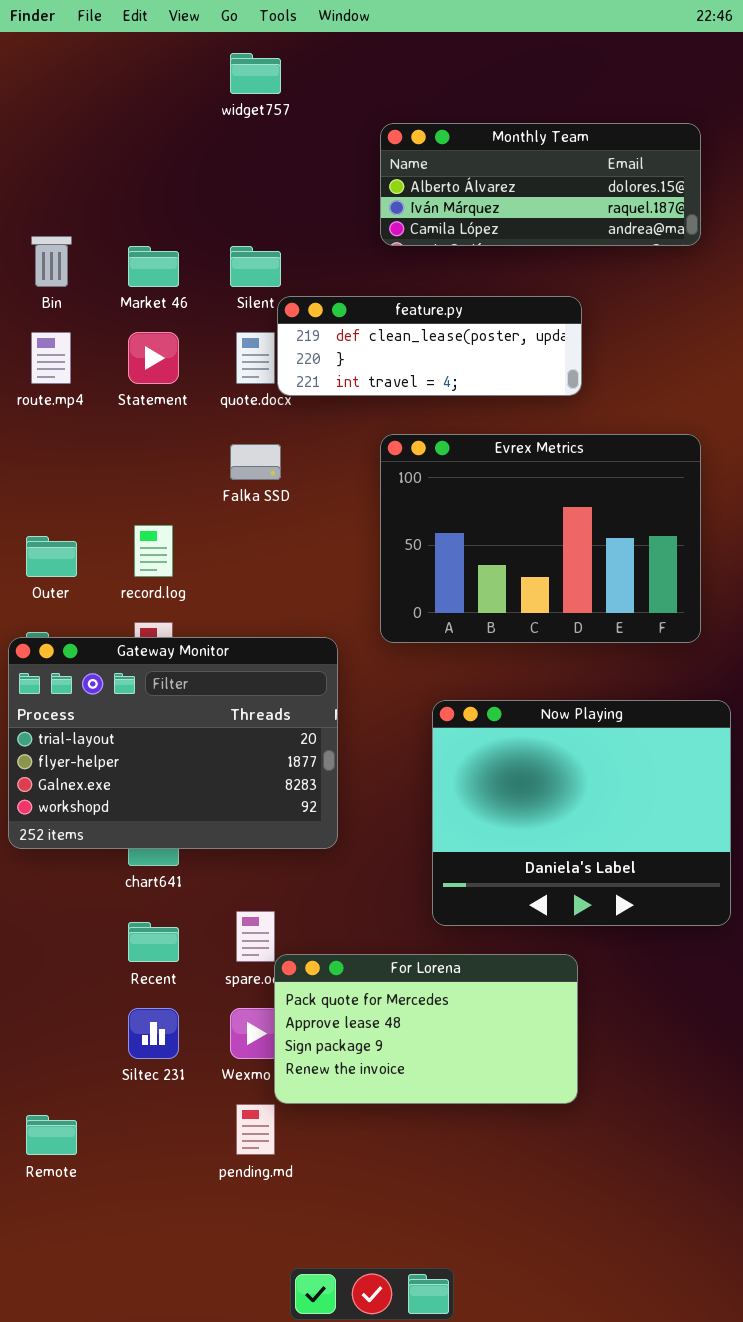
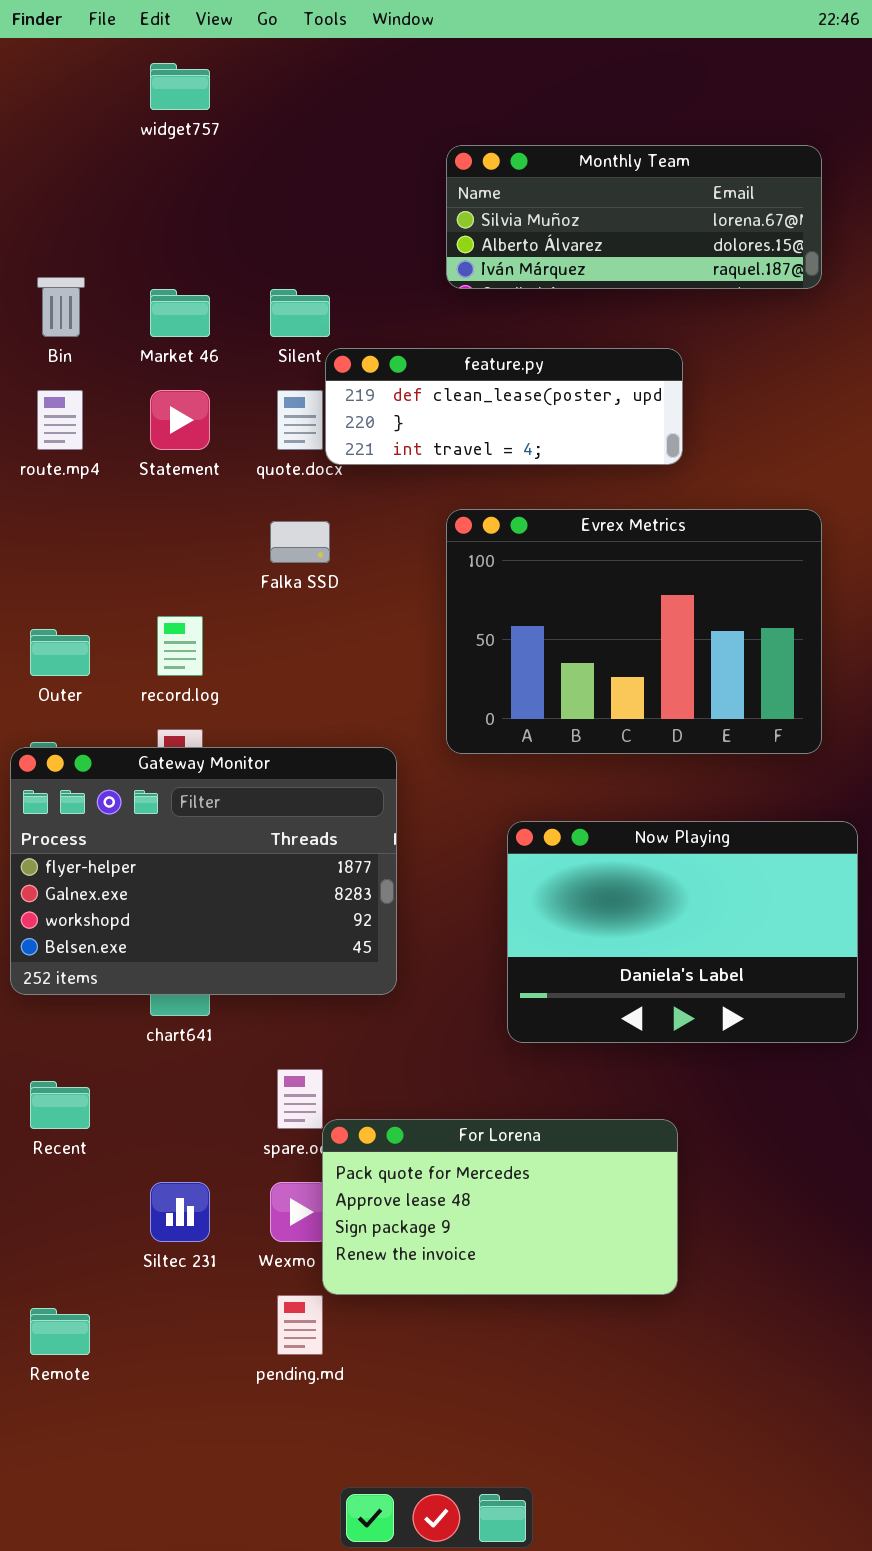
widget757: [230,53,281,94] -> [150,63,210,110], moved
Monthly Team: [380,123,701,246] -> [446,145,822,289], scrolled up 1 row
Gateway Monitor: [8,637,338,849] -> [10,747,397,995], scrolled down 1 row
Now Playing: [432,700,731,926] -> [507,821,858,1043], resized
Recent: [128,922,179,962] -> [30,1081,90,1129], moved

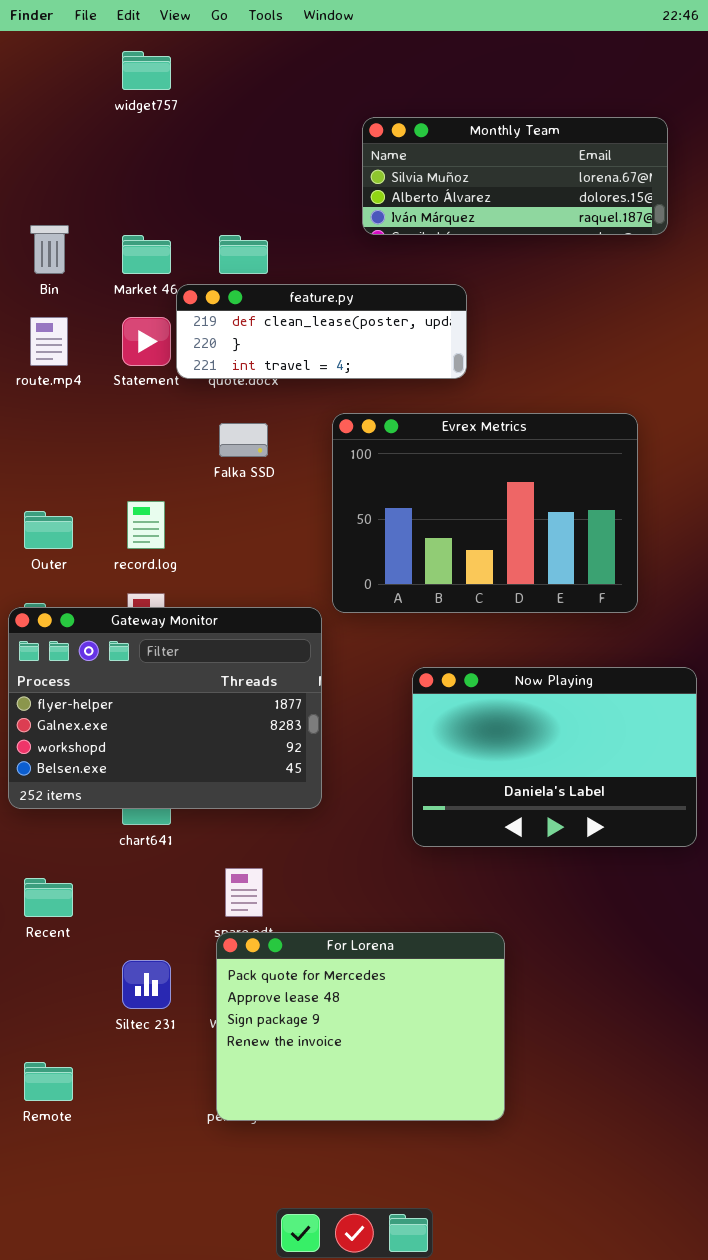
feature.py: [325,348,683,465] -> [176,284,467,379], moved
Evrex Metrics: [446,509,822,754] -> [332,413,638,613], moved
For Lorena: [322,1119,678,1295] -> [216,932,505,1121], moved, resized

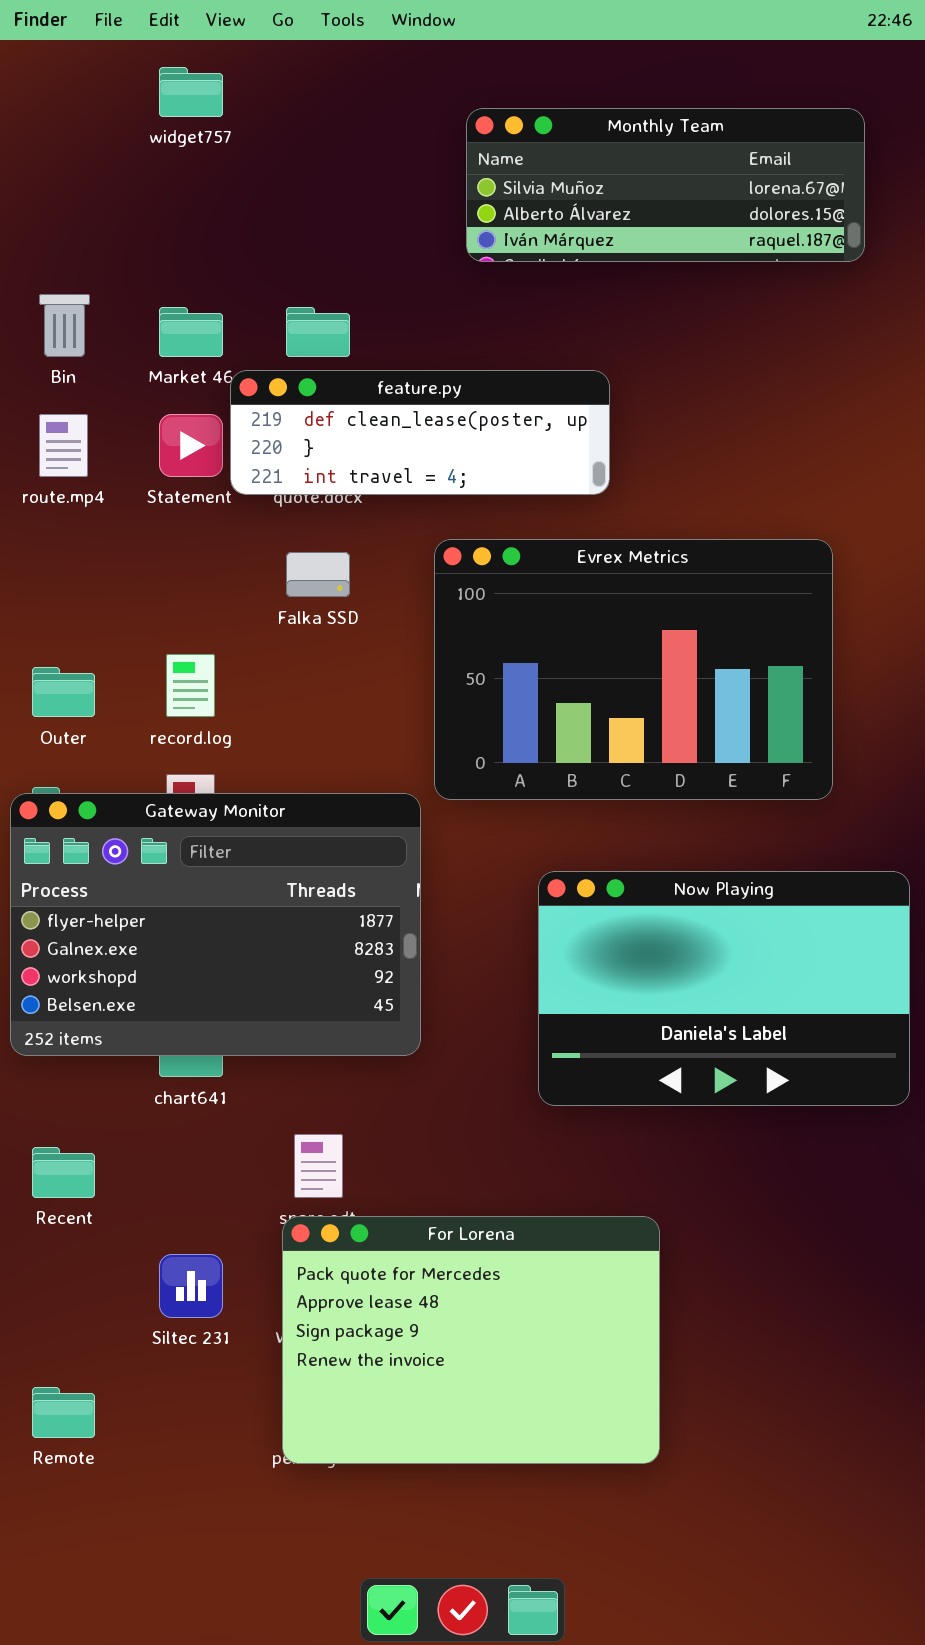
Monthly Team: [362,117,668,235] -> [466,108,865,262], moved

